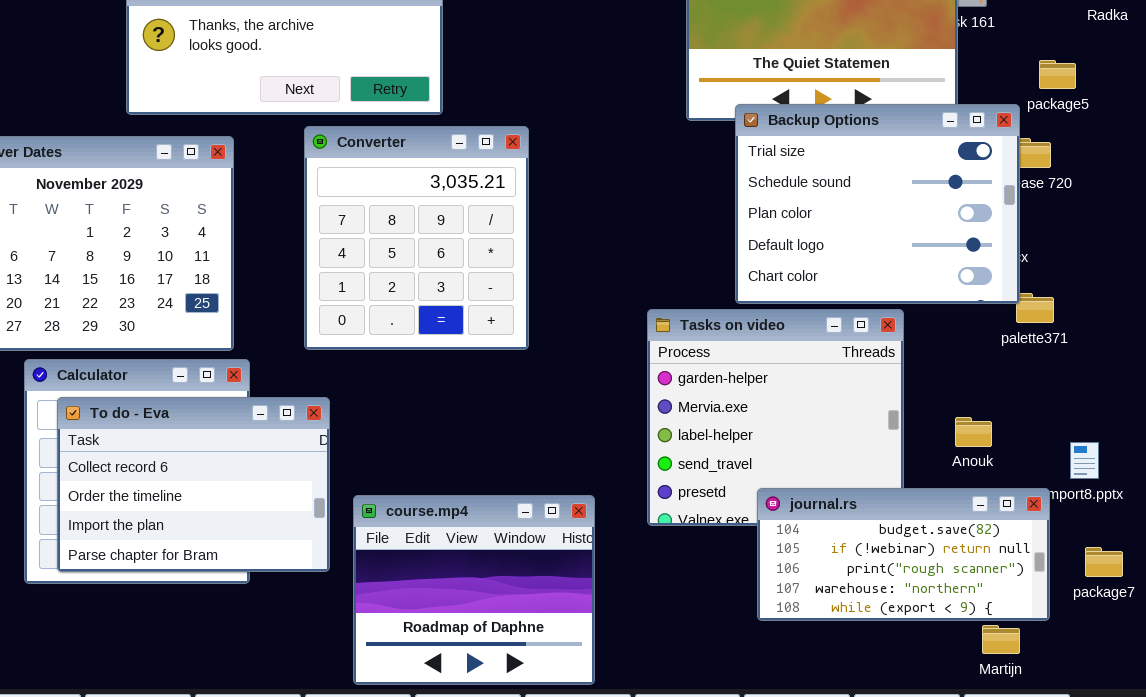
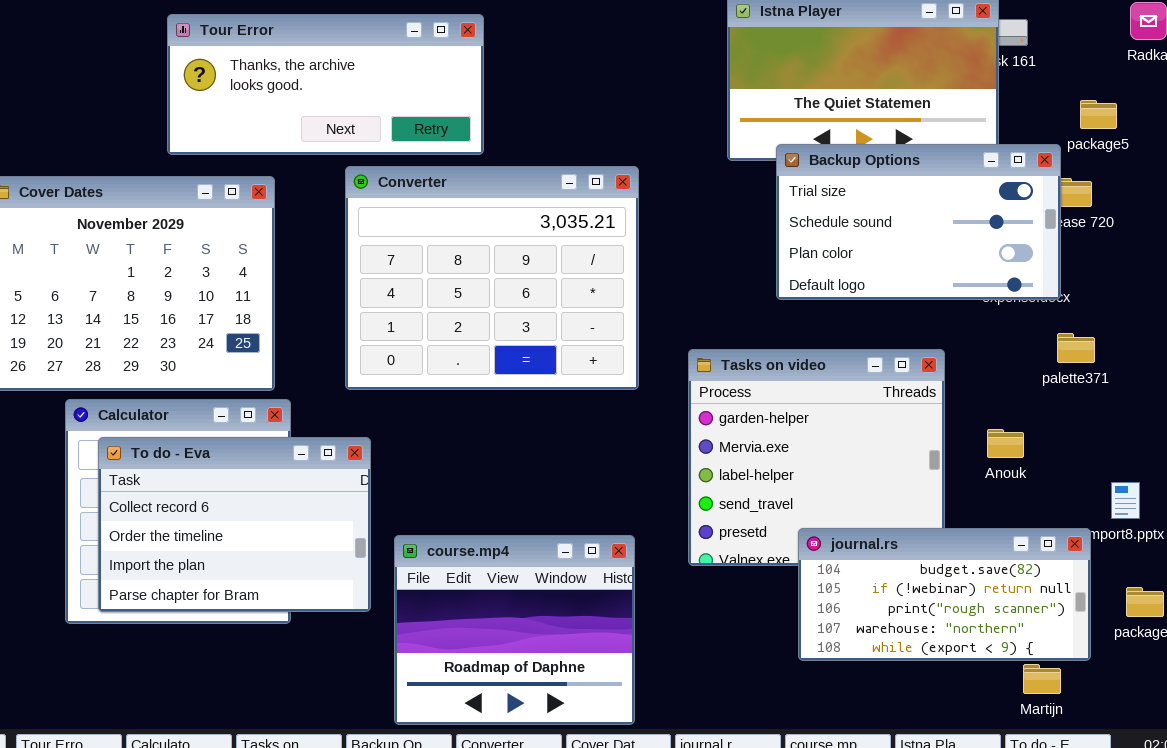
Backup Options: [735,104,1020,304] -> [776,144,1061,300], resized
Converter: [304,126,529,350] -> [345,166,639,390], resized
Anouk: [955,417,992,447] -> [987,429,1024,458], moved

